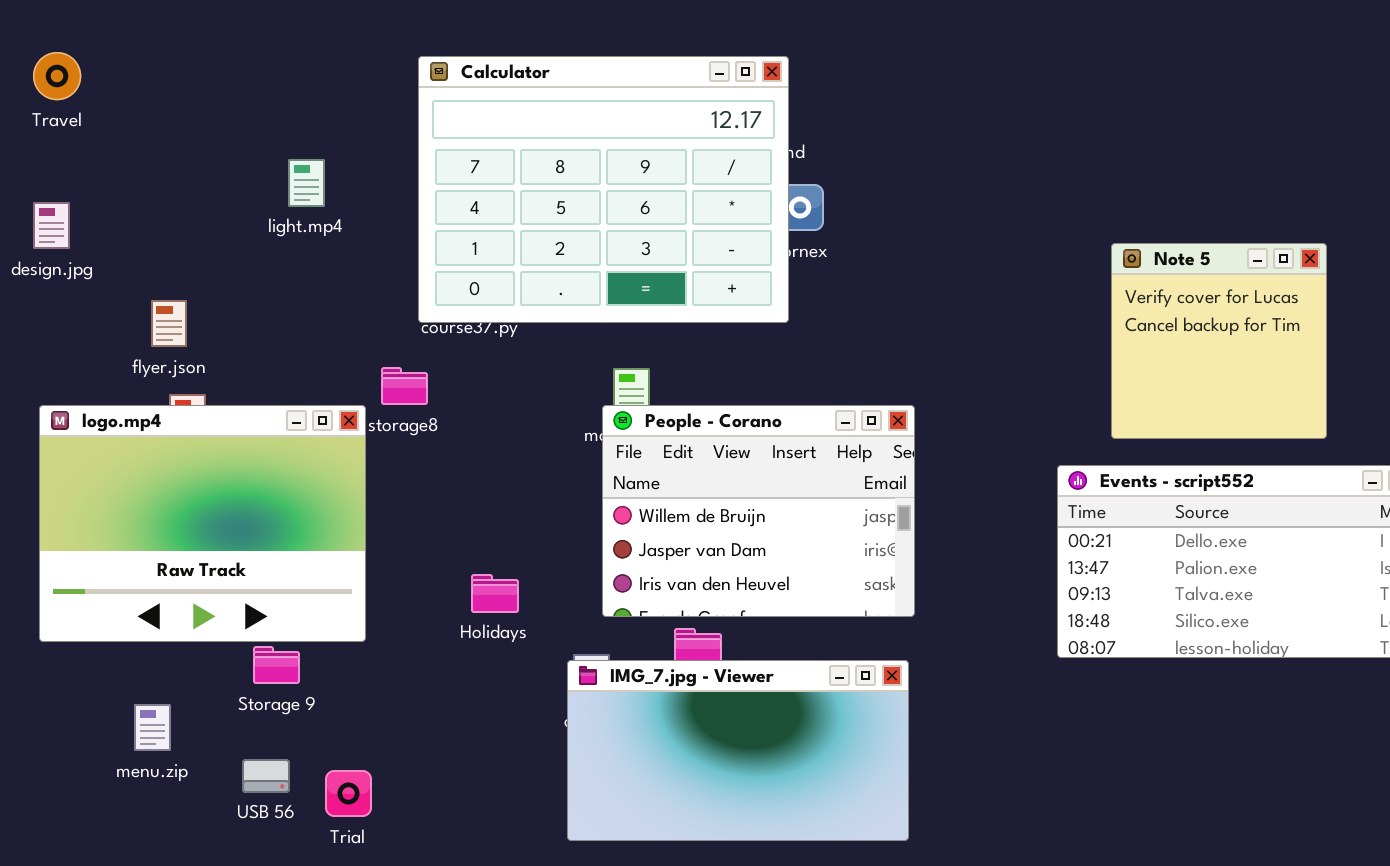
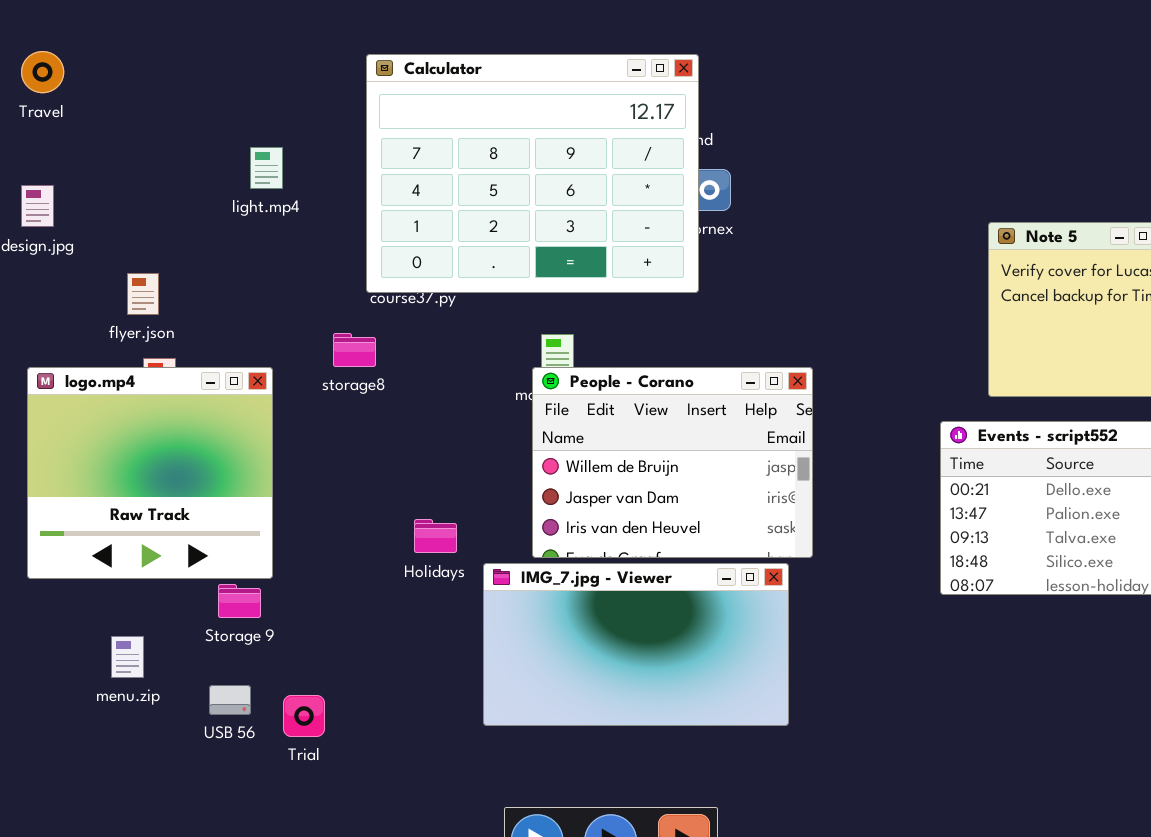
logo.mp4: [39,405,366,642] -> [27,367,273,579], resized
IMG_7.jpg - Viewer: [567,660,909,841] -> [483,563,789,726], moved

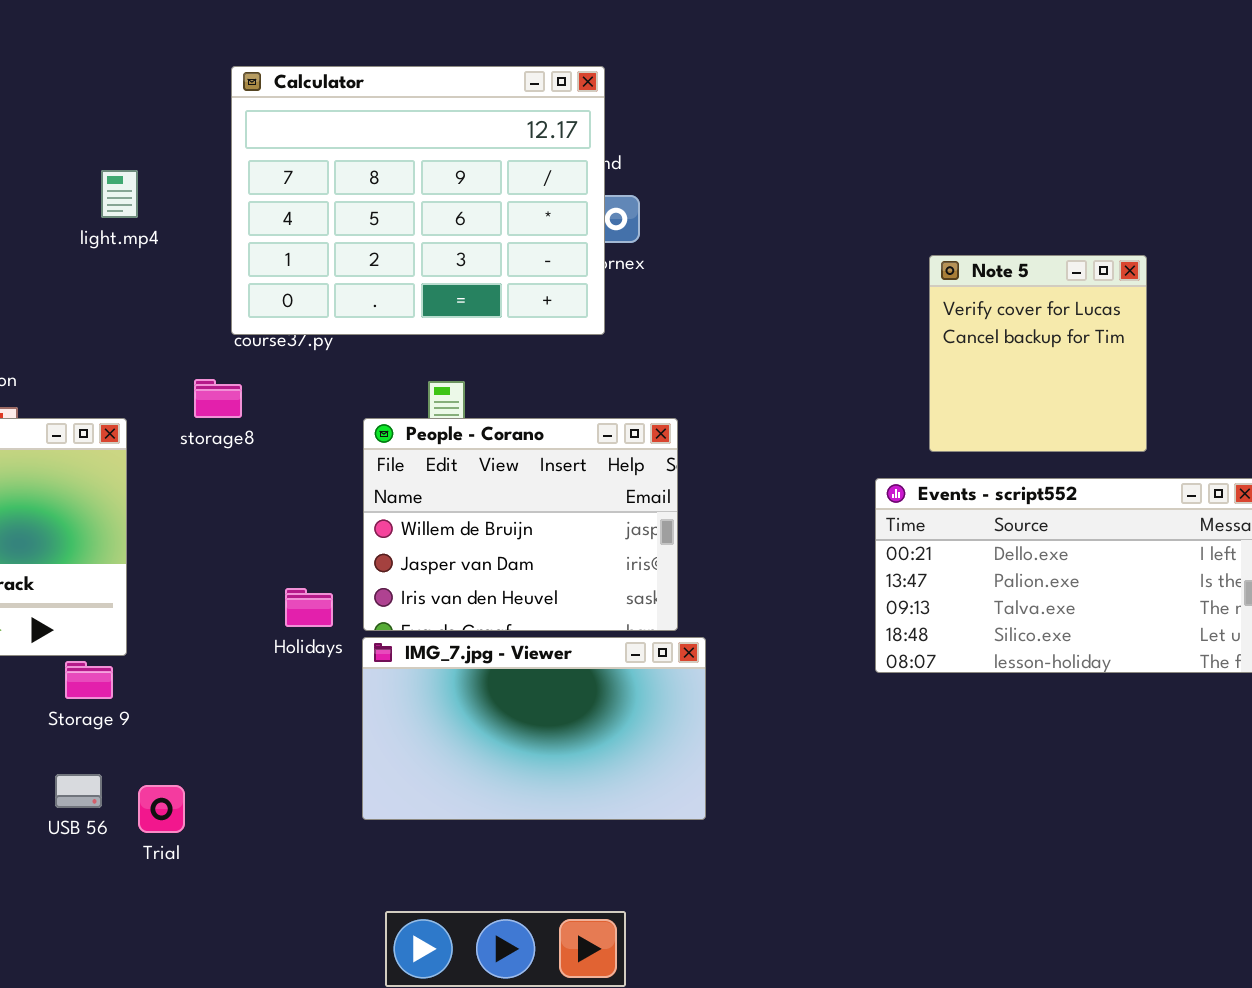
People - Corano: [532,367,813,558] -> [363,418,678,631], moved

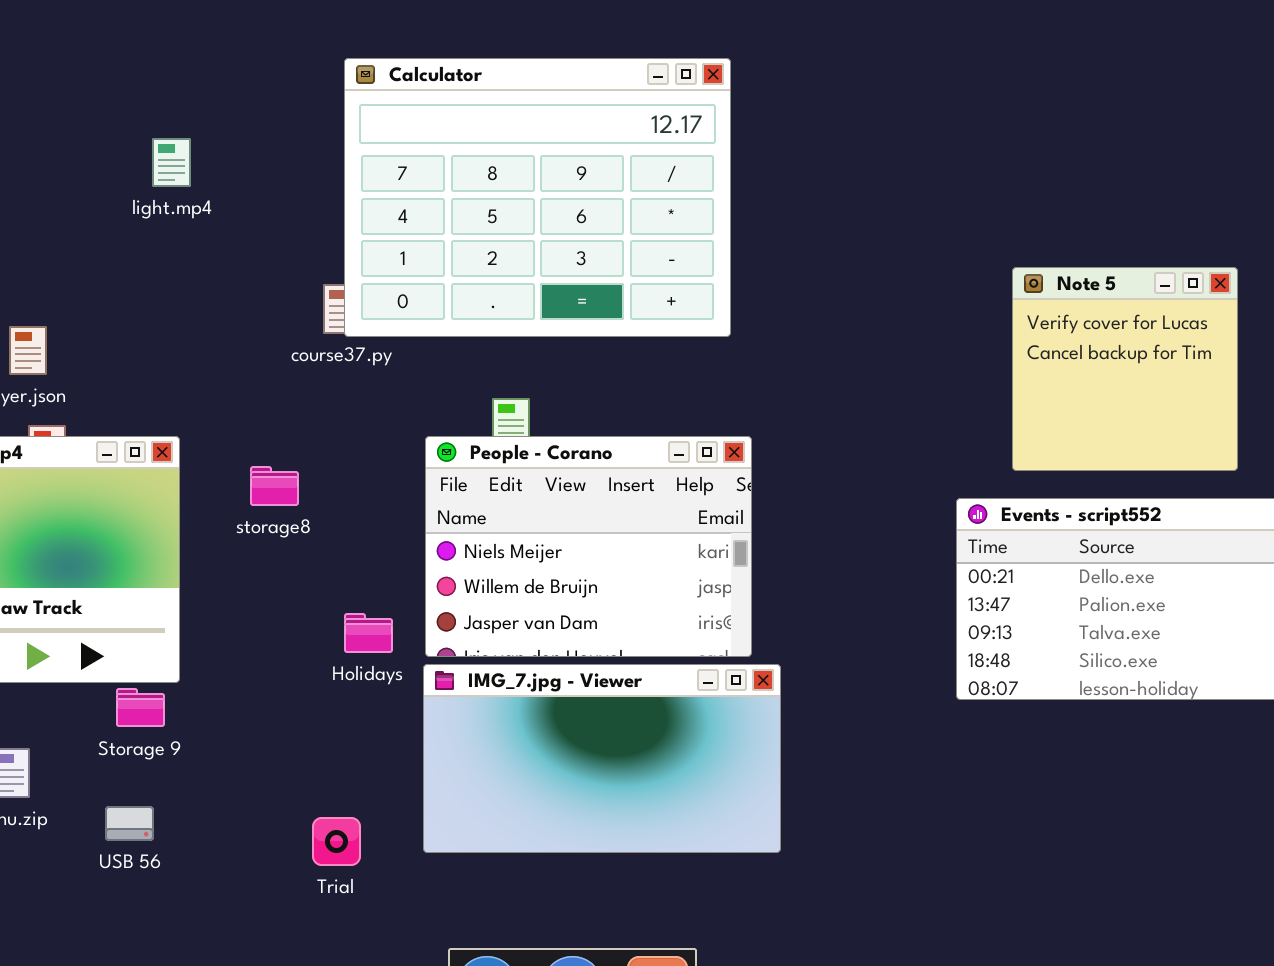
Calculator: [231,66,605,335] -> [344,58,731,337], moved
light.mp4: [101,170,138,218] -> [152,138,191,187], moved
storage8: [194,379,242,418] -> [250,466,299,506], moved
People - Corano: [363,418,678,631] -> [425,436,752,657], scrolled up 1 row
Trial: [138,785,185,833] -> [312,817,361,866], moved

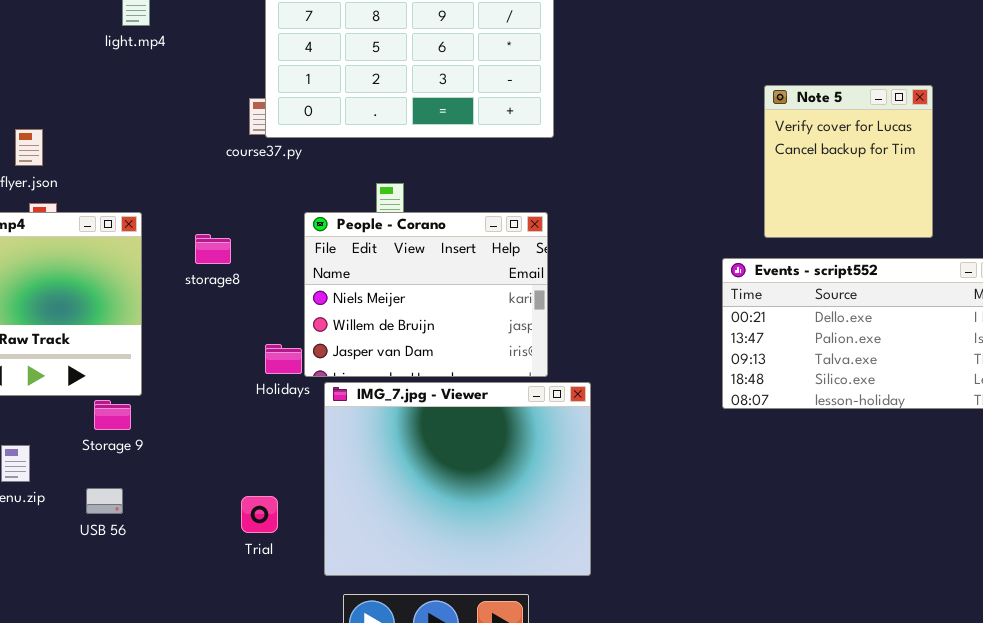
People - Corano: [425,436,752,657] -> [304,212,548,377], moved
IMG_7.jpg - Viewer: [423,664,781,853] -> [324,382,591,576], resized

